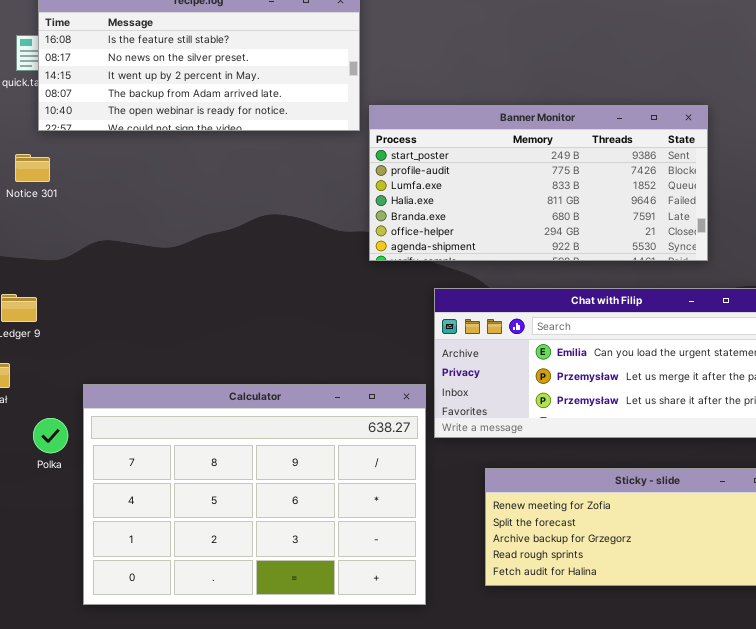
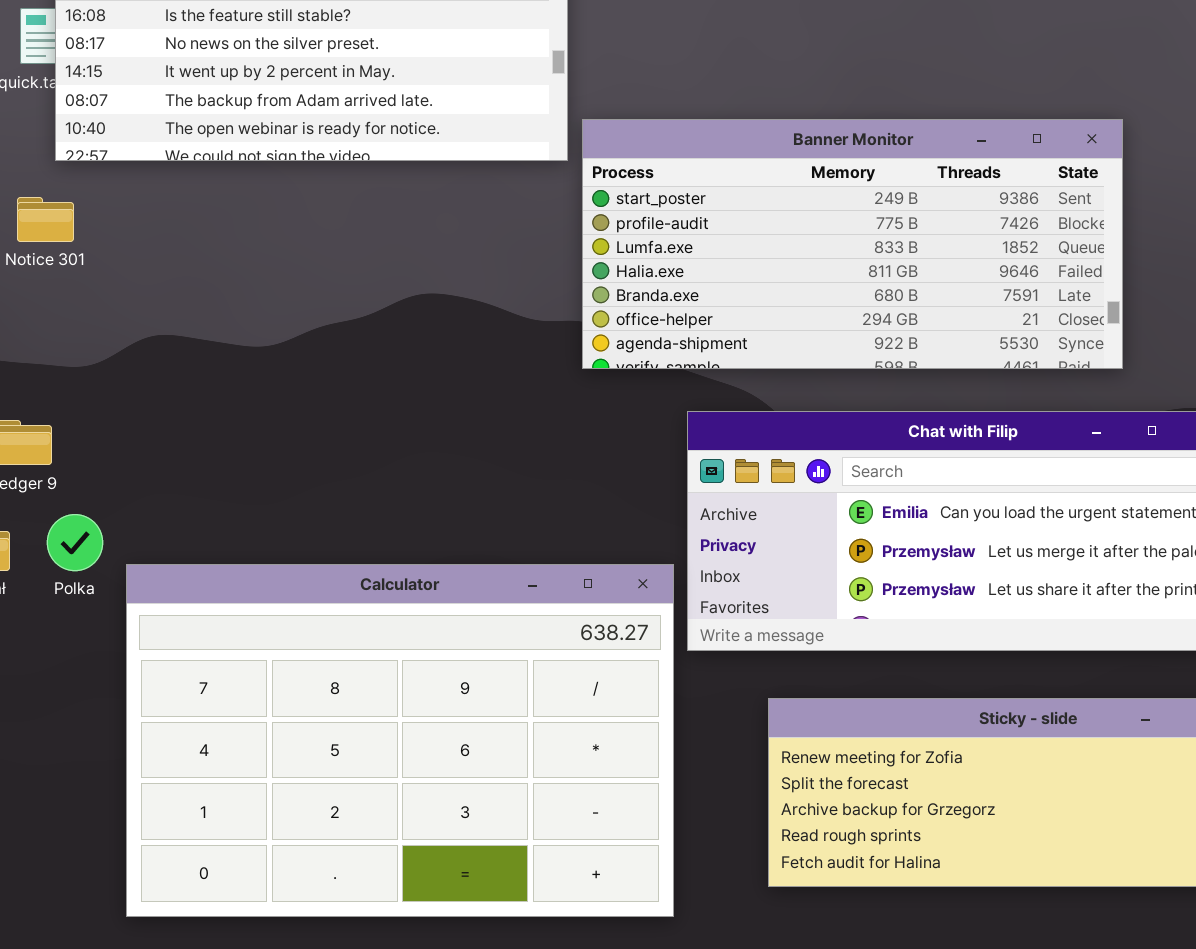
Polka: [33,418,68,453] -> [47,514,103,571], moved

